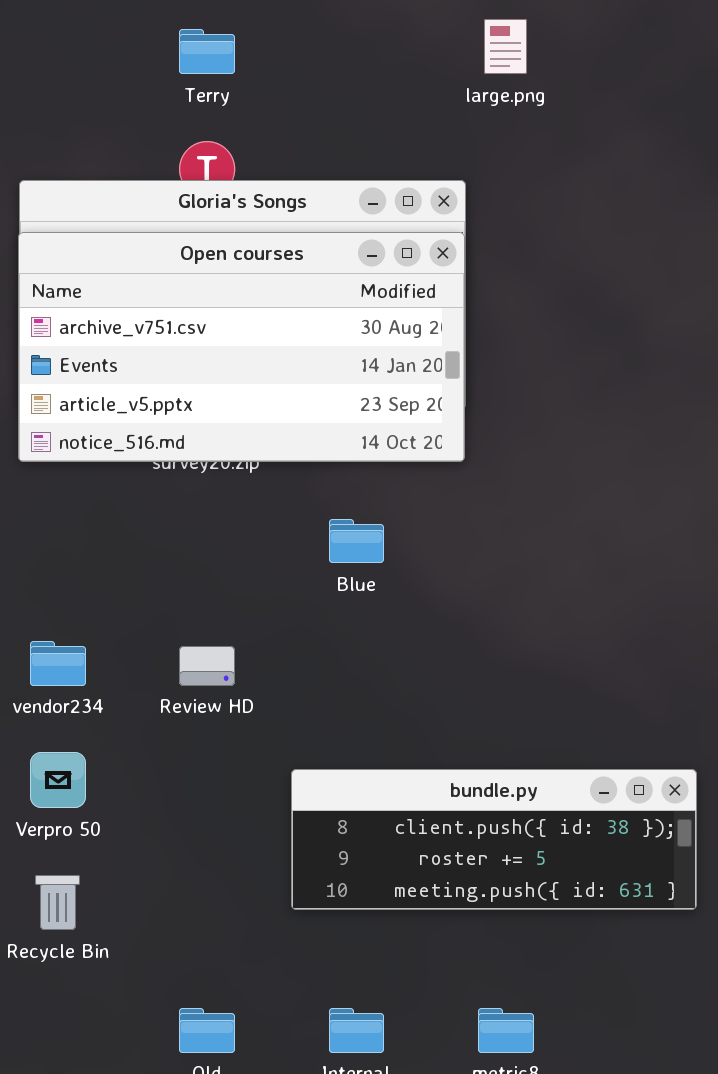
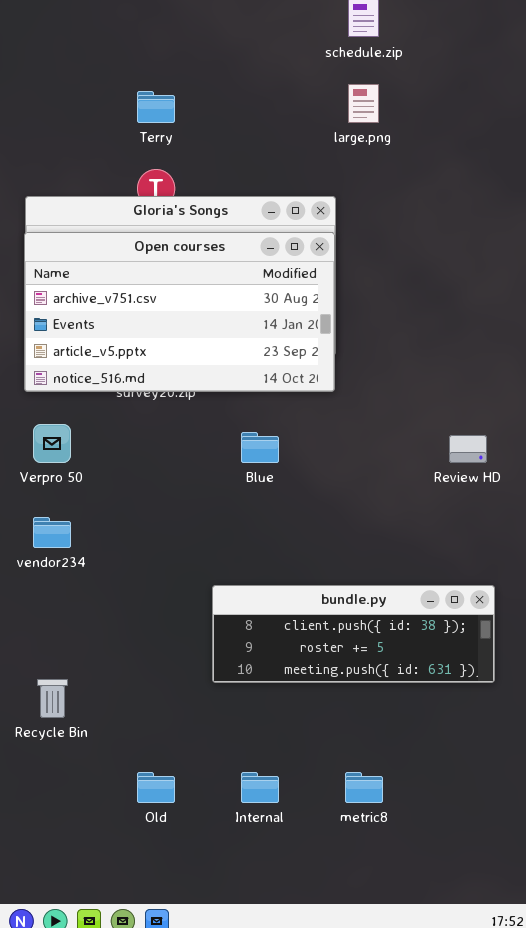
Review HD: [179,646,235,686] -> [449,435,487,463], moved
Verpro 50: [30,752,86,808] -> [33,424,71,463], moved
bundle.py: [291,769,697,910] -> [212,585,495,683], moved

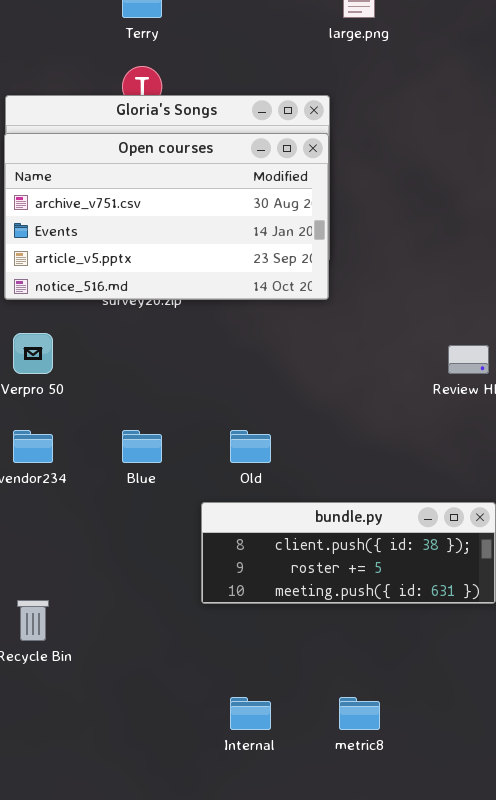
Blue: [241,432,279,463] -> [122,430,162,463], moved
Old: [137,772,175,803] -> [230,430,271,463], moved

